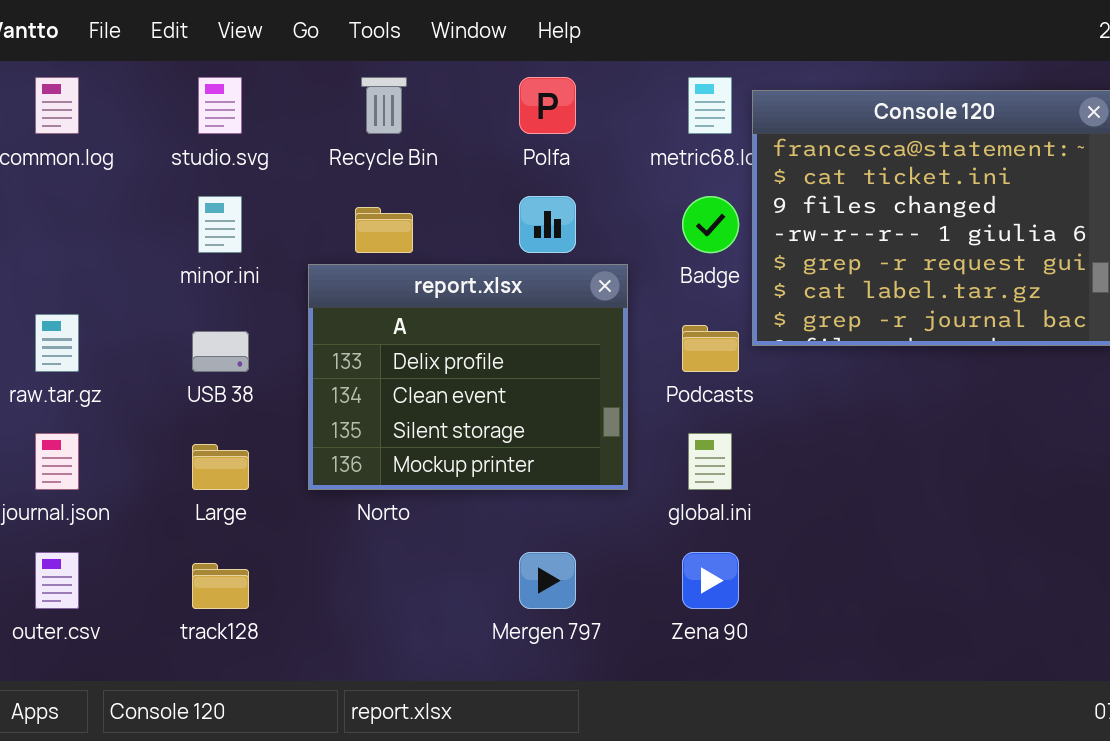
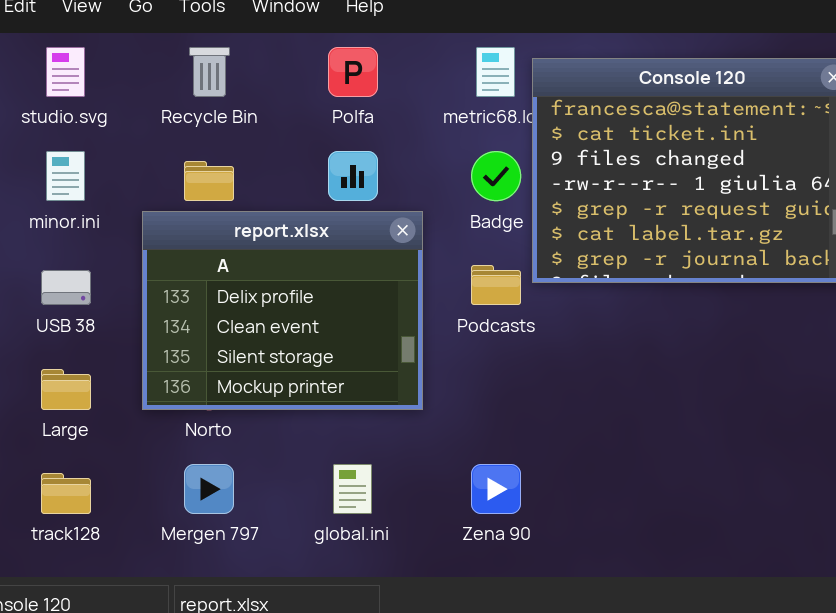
global.ini: [688,433,732,490] -> [333,464,372,514], moved
Mergen 797: [519,552,576,609] -> [184,464,234,514], moved

